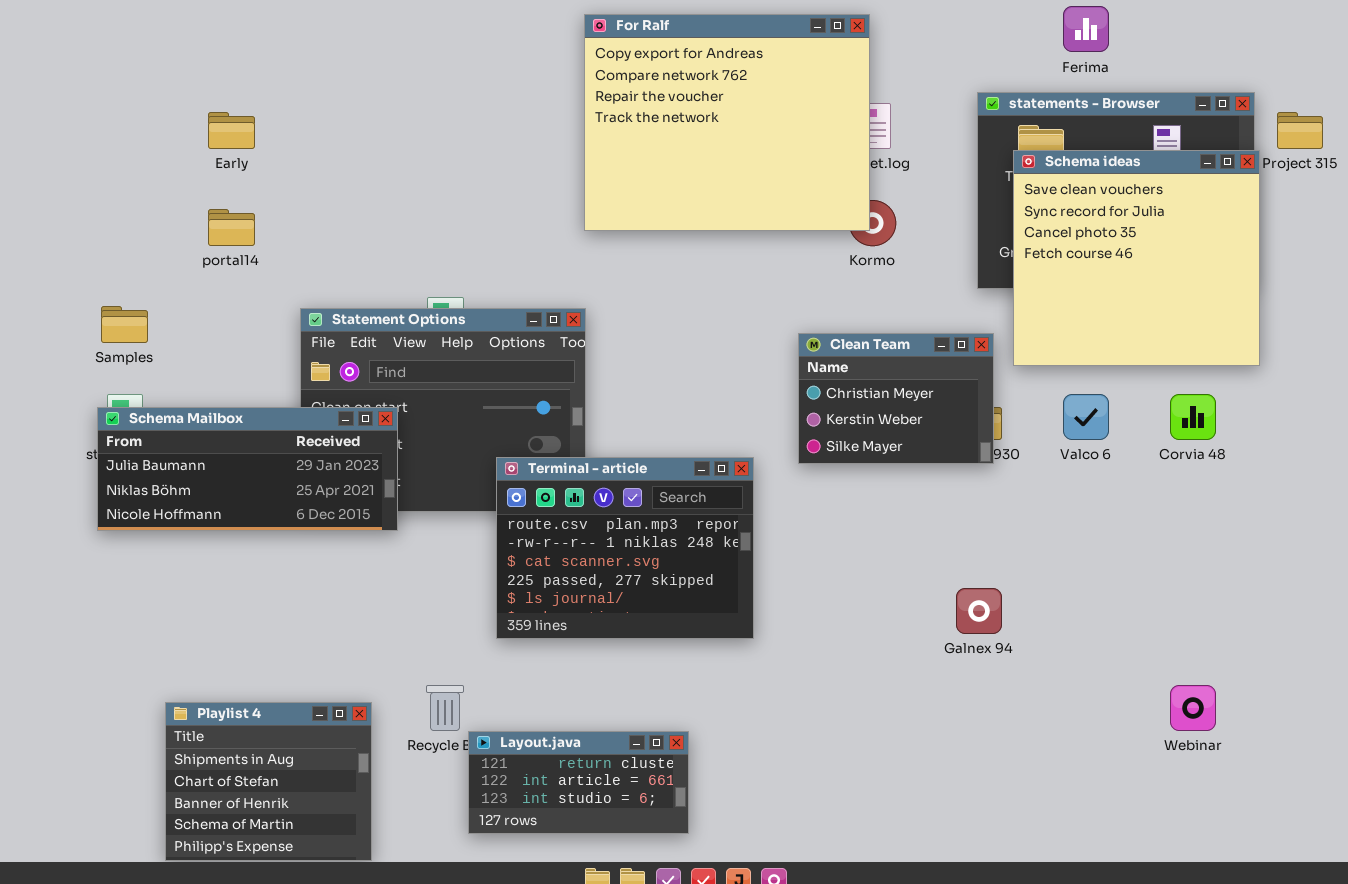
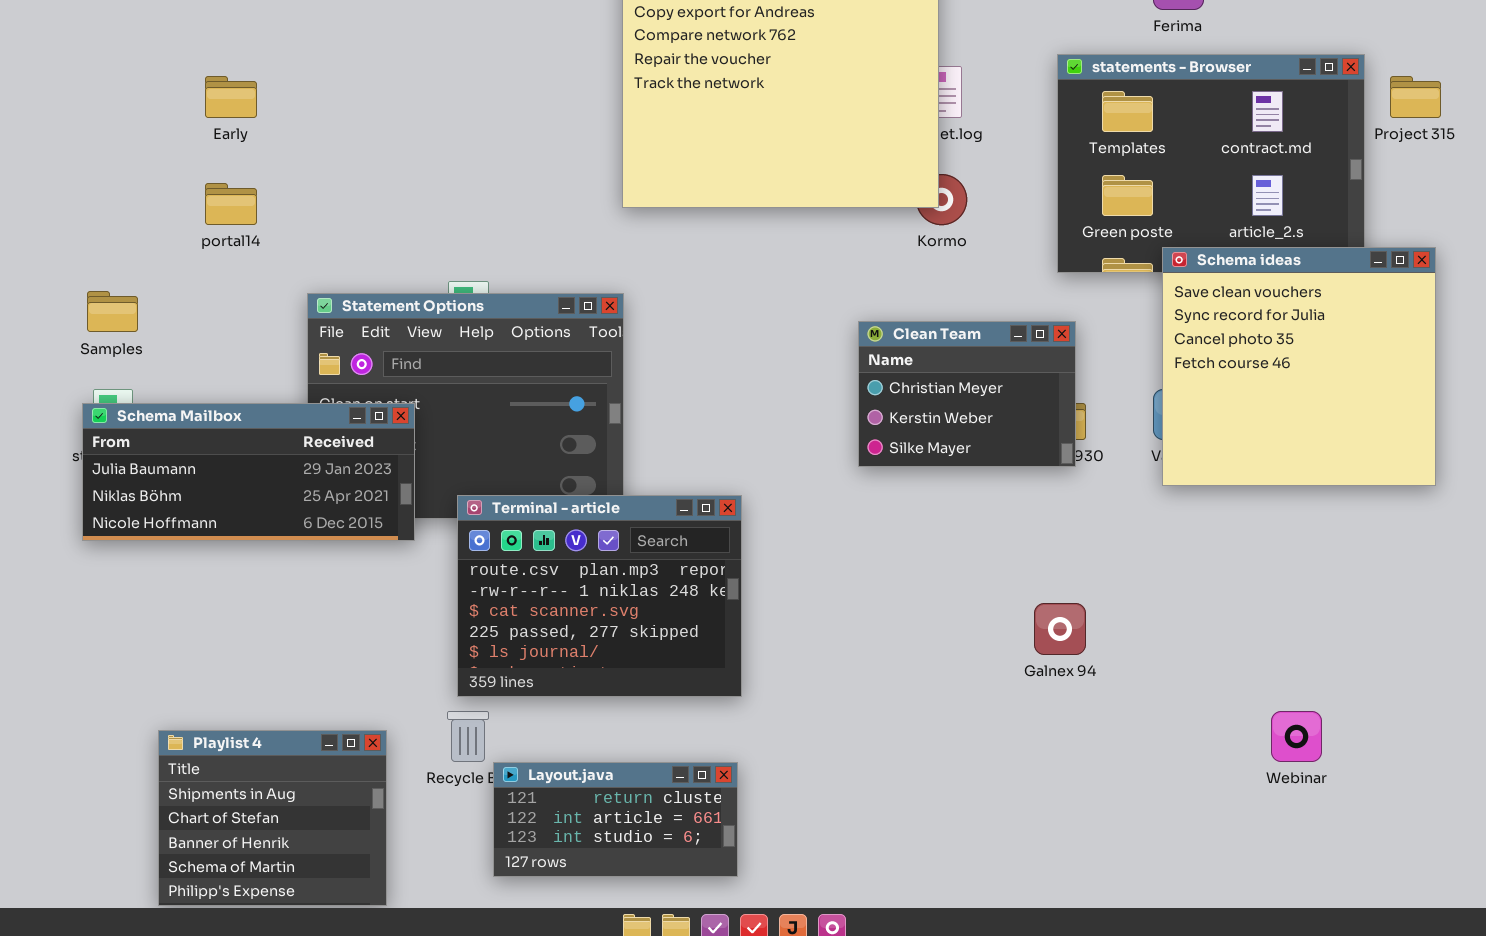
Schema ideas: [1013,150,1260,366] -> [1162,247,1436,486], moved
Terminal - article: [496,457,754,639] -> [457,495,742,697], moved

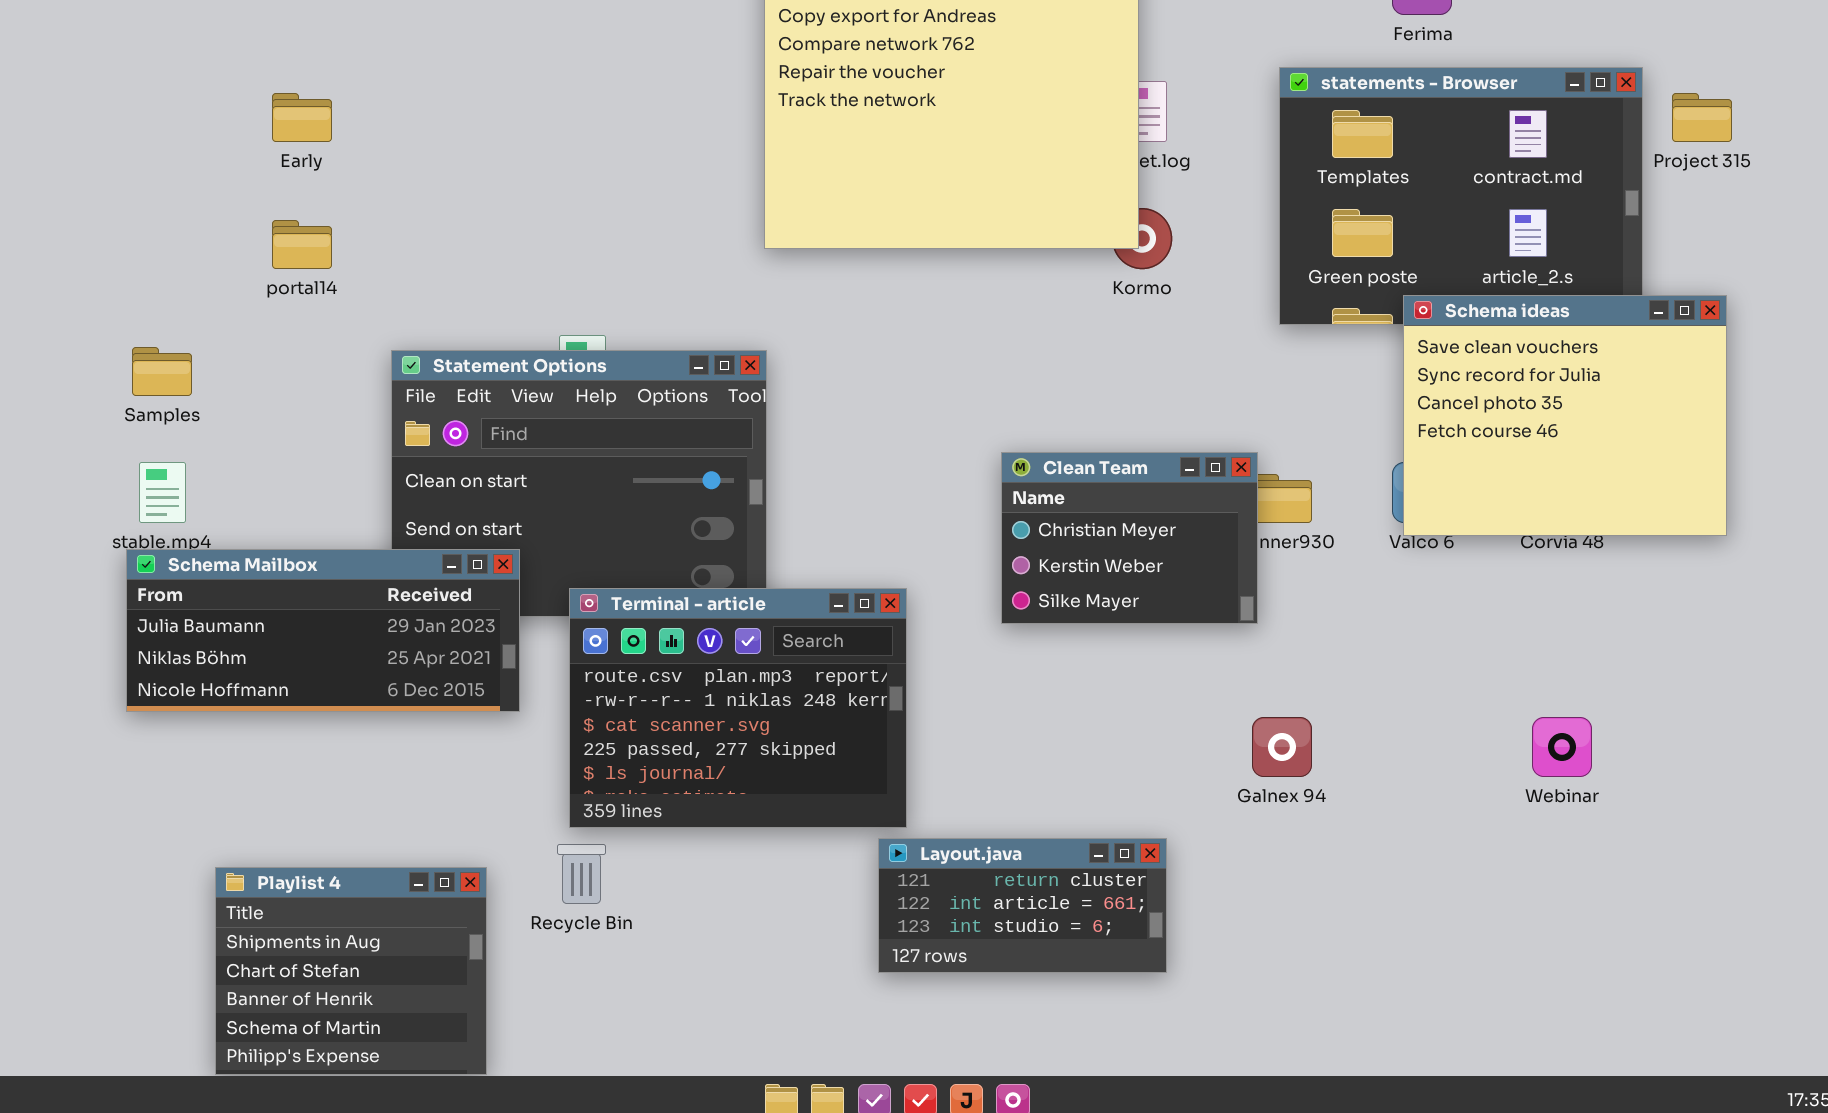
Schema ideas: [1162,247,1436,486] -> [1403,295,1727,536], resized
Clean Team: [858,321,1076,467] -> [1001,452,1258,624], moved
Schema Mailbox: [82,403,415,541] -> [126,549,520,712], moved
Webinar: [1271,711,1322,762] -> [1532,717,1592,777], moved
Layout.java: [493,762,738,877] -> [878,838,1167,973], moved

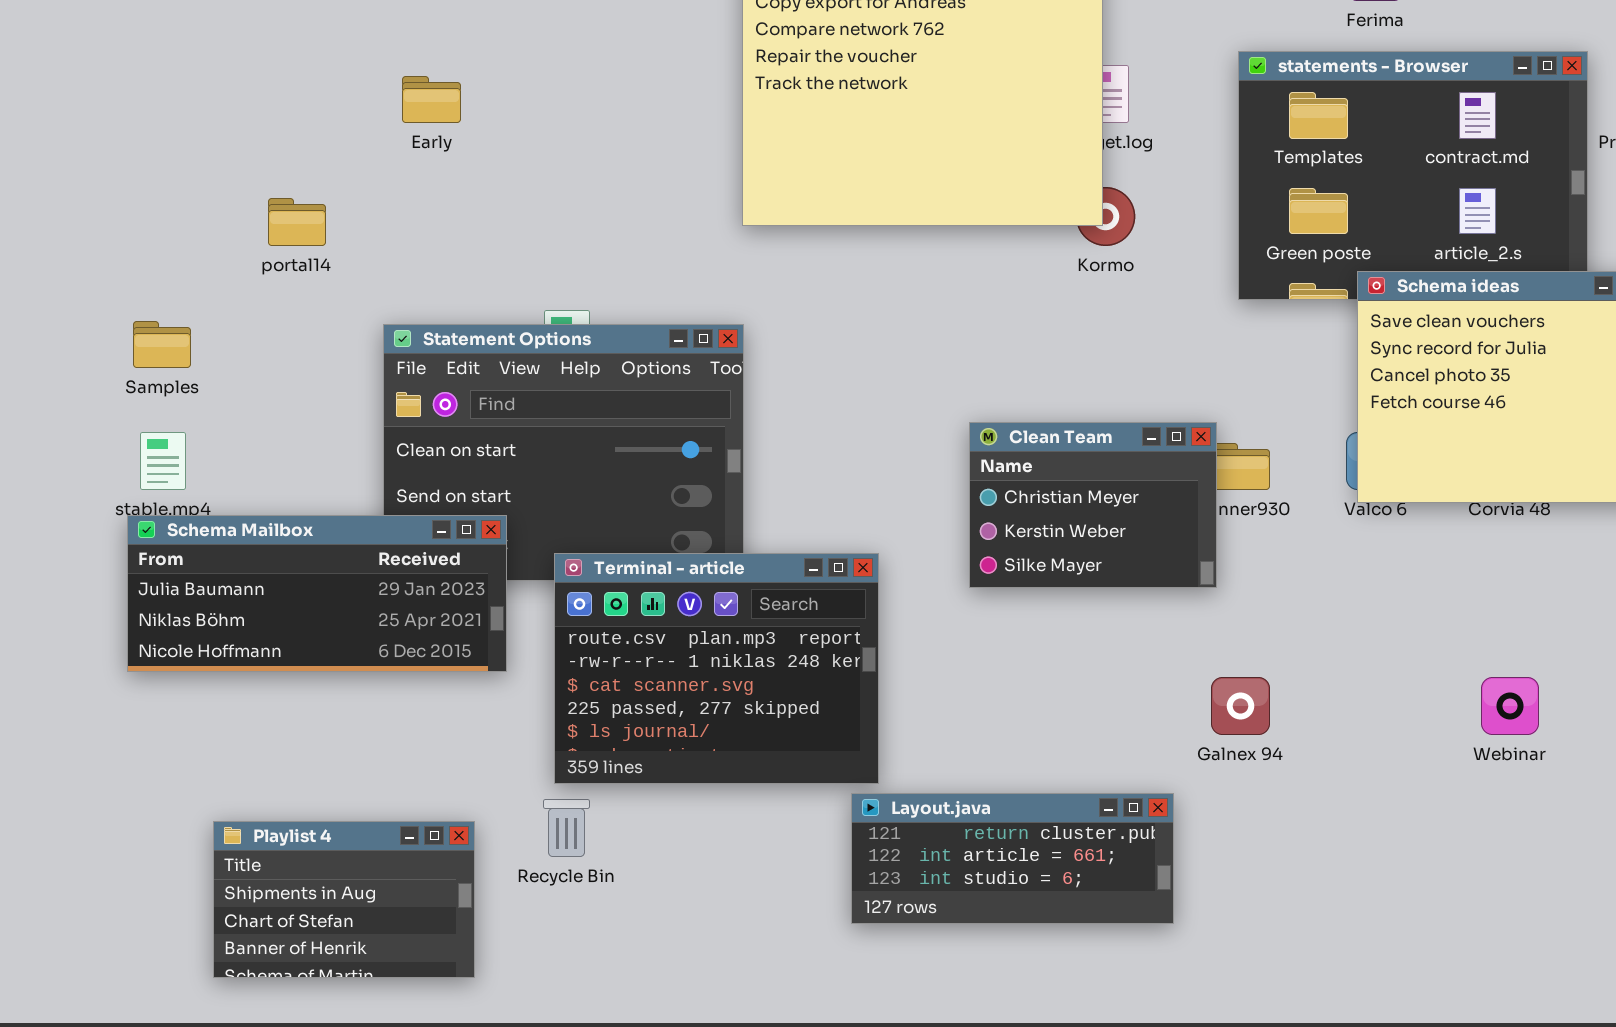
Early: [272,93,332,142] -> [402,76,461,123], moved
Layout.java: [878,838,1167,973] -> [851,793,1174,924], resized
Playlist 4: [215,867,487,1075] -> [213,821,475,978], resized

